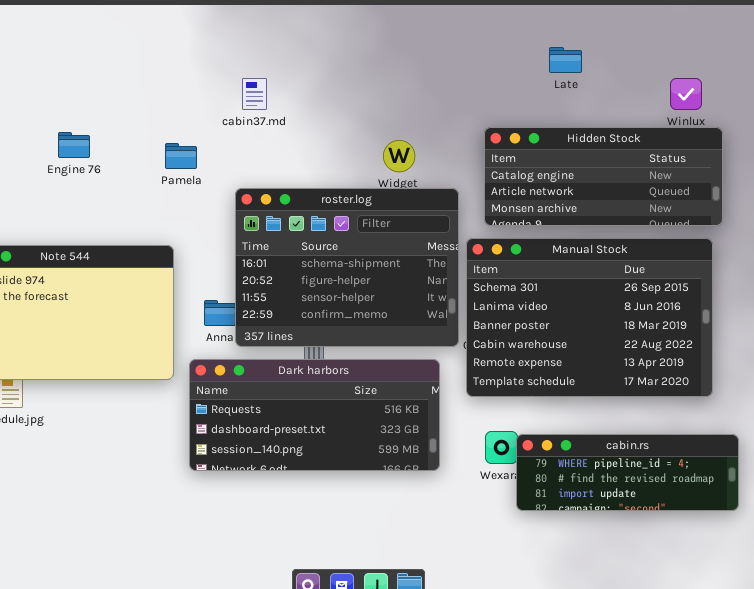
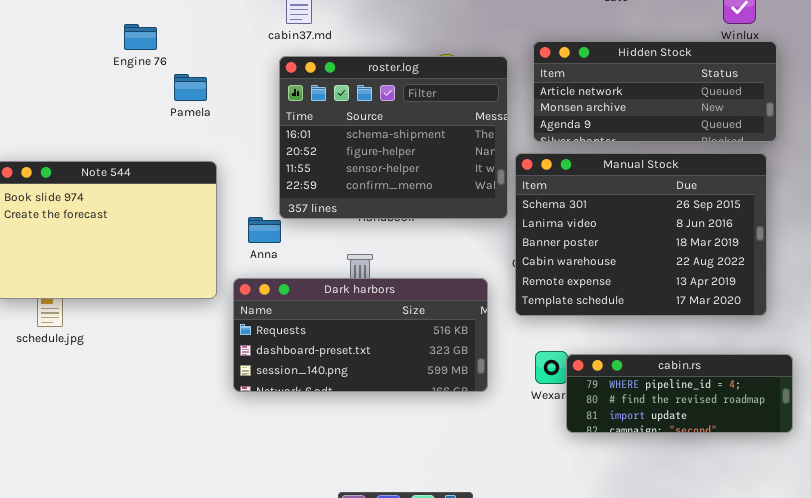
Hidden Stock: [484,127,723,226] -> [533,41,777,142], scrolled down 1 row
Engine 76: [58,132,90,158] -> [124,24,157,50], moved
Pamela: [165,143,197,169] -> [174,74,207,101], moved
roster.log: [235,188,459,347] -> [279,56,508,219], moved

